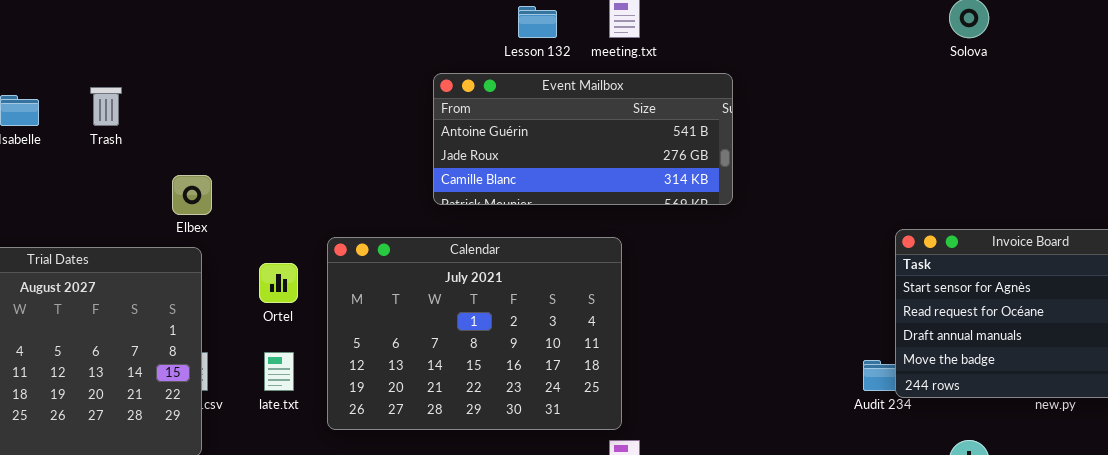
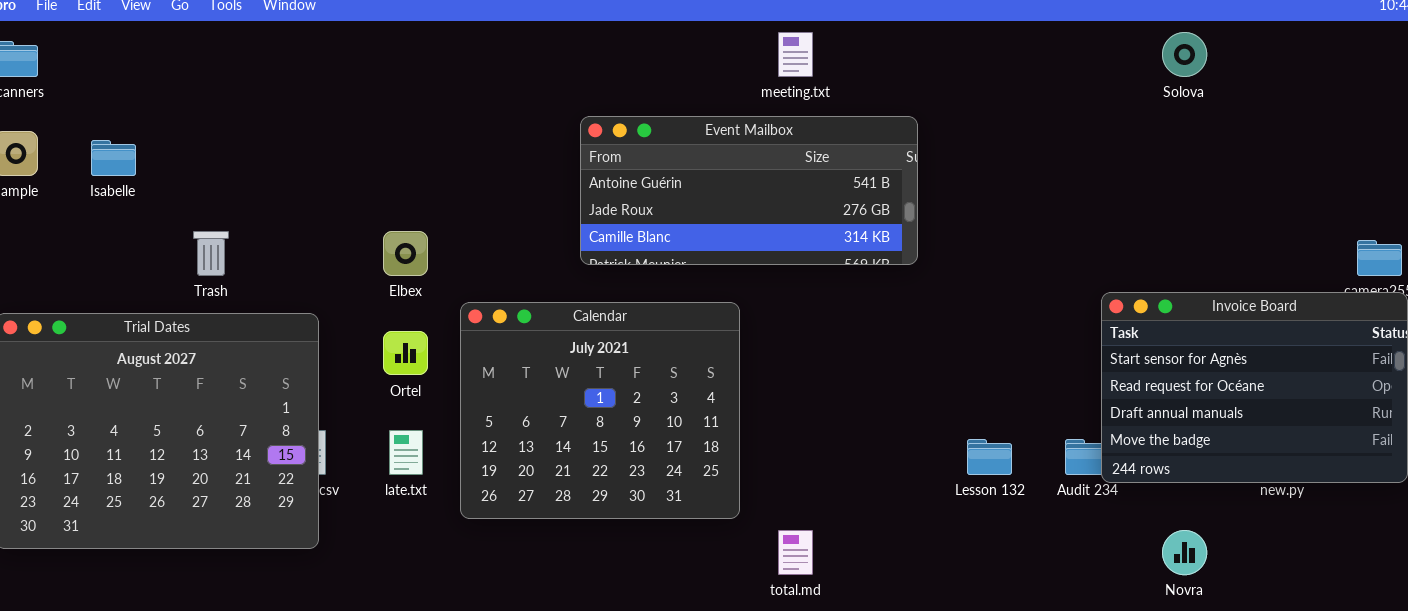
Lesson 132: [518,6,557,38] -> [967,439,1012,475], moved
Trash: [90,87,122,126] -> [193,231,229,276], moved
Elbex: [172,175,212,215] -> [383,231,428,276], moved
Calendar: [327,237,622,430] -> [460,302,740,519], resized

